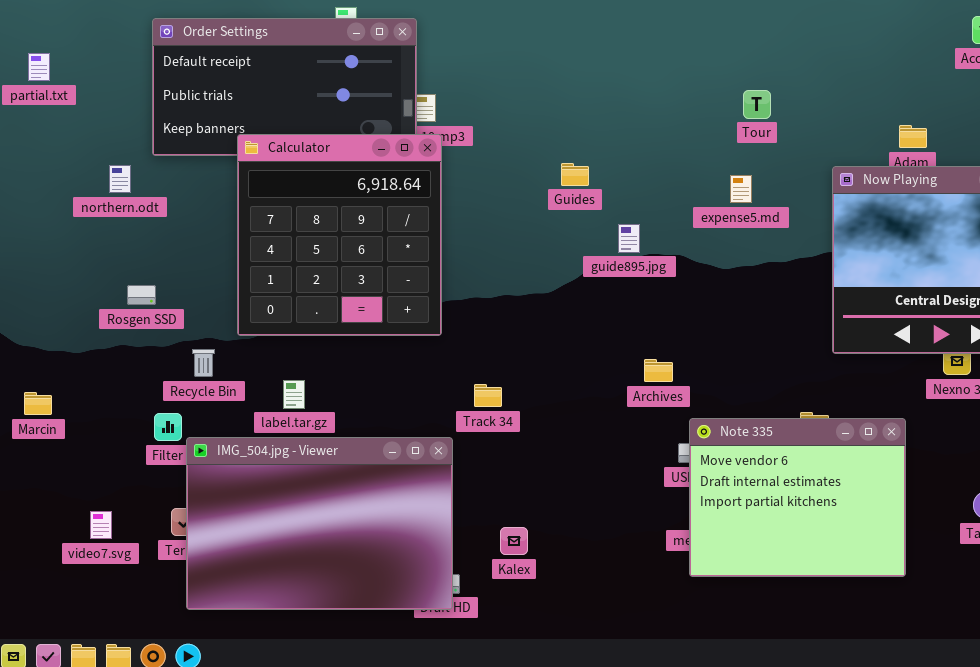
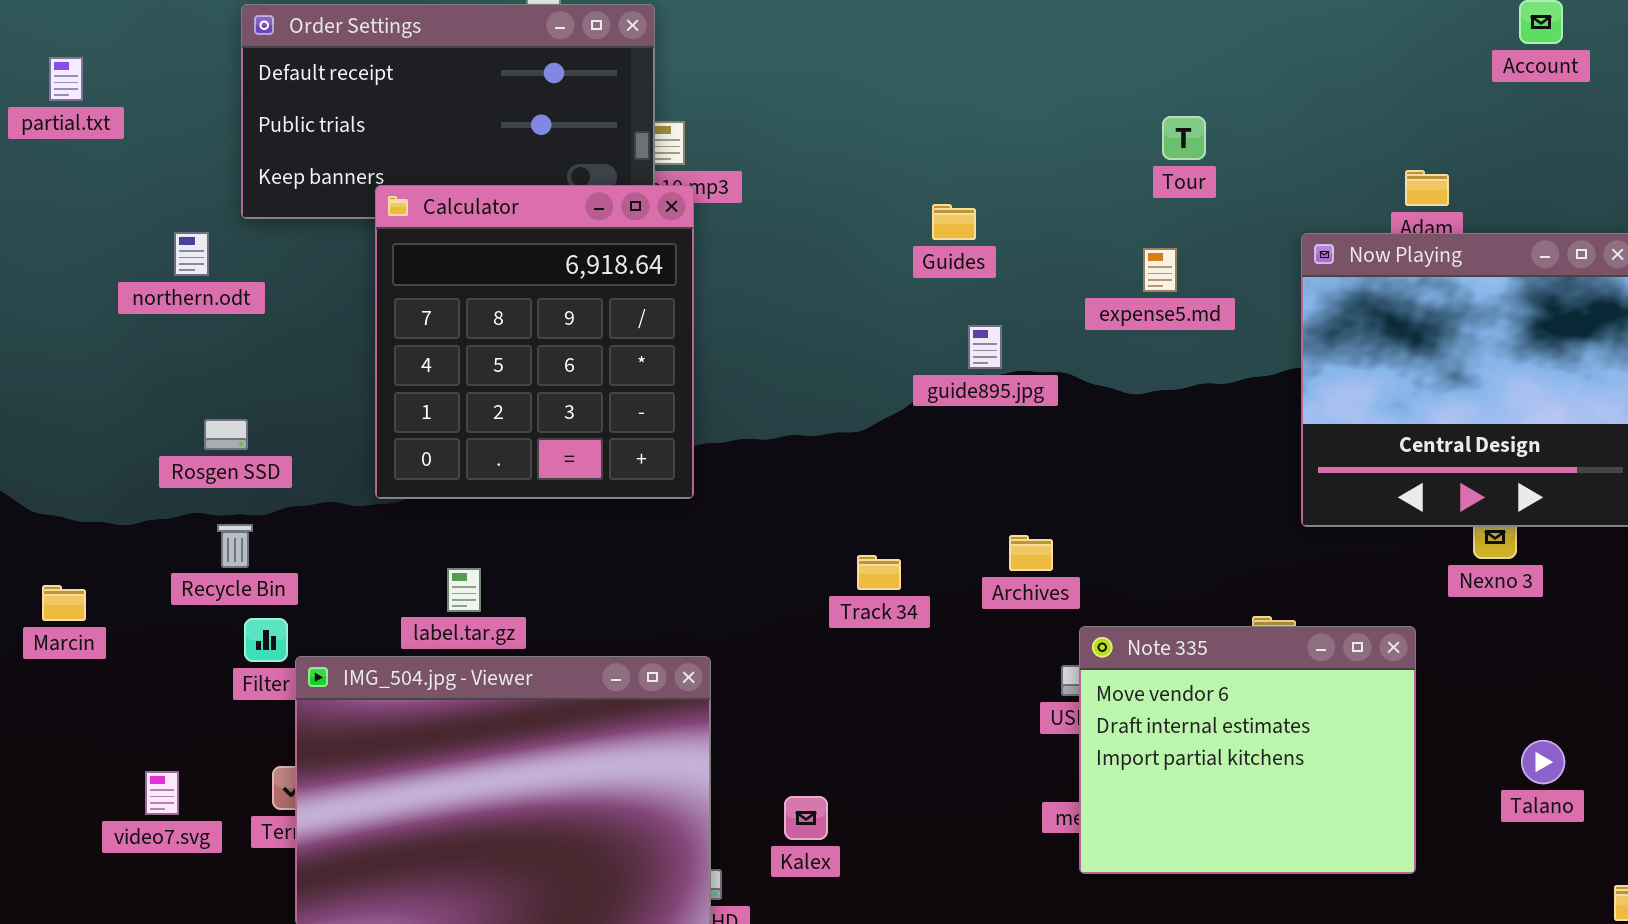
Guides: [561,163,589,186] -> [932,204,976,240], moved
Recycle Bin: [192,349,215,377] -> [217,524,253,568], moved
Track 34: [474,384,502,407] -> [857,555,901,590], moved

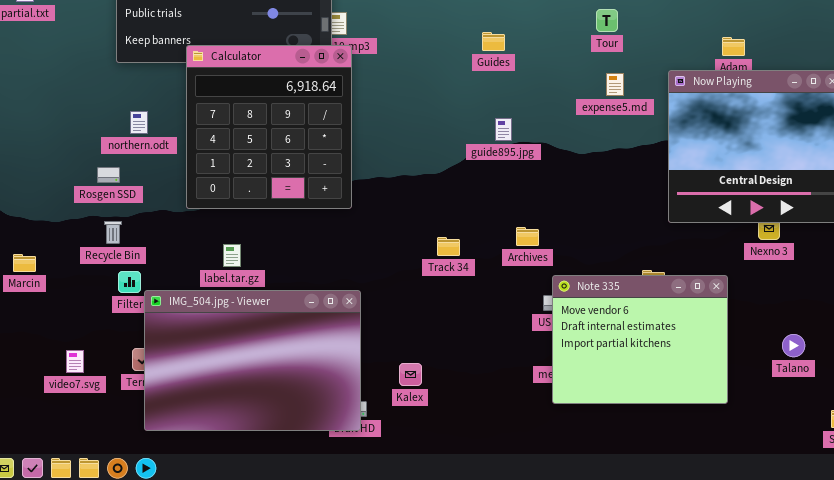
Guides: [932,204,976,240] -> [482,32,505,51], moved
northern.odt: [174,232,209,276] -> [130,111,148,134], moved
expense5.md: [1143,248,1177,292] -> [606,73,624,96], moved

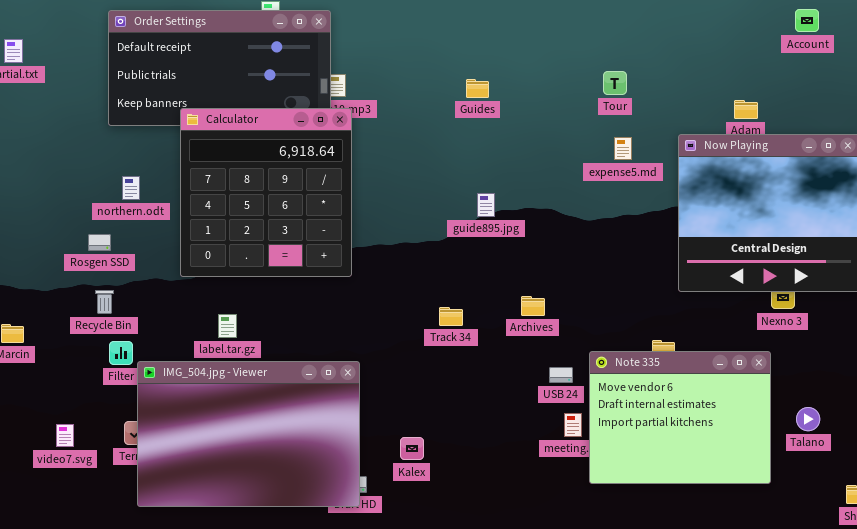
Guides: [482,32,505,51] -> [466,79,489,98], moved
guide895.jpg: [495,118,512,141] -> [477,193,495,217], moved
Note 335: [552,275,728,404] -> [589,351,771,484], moved

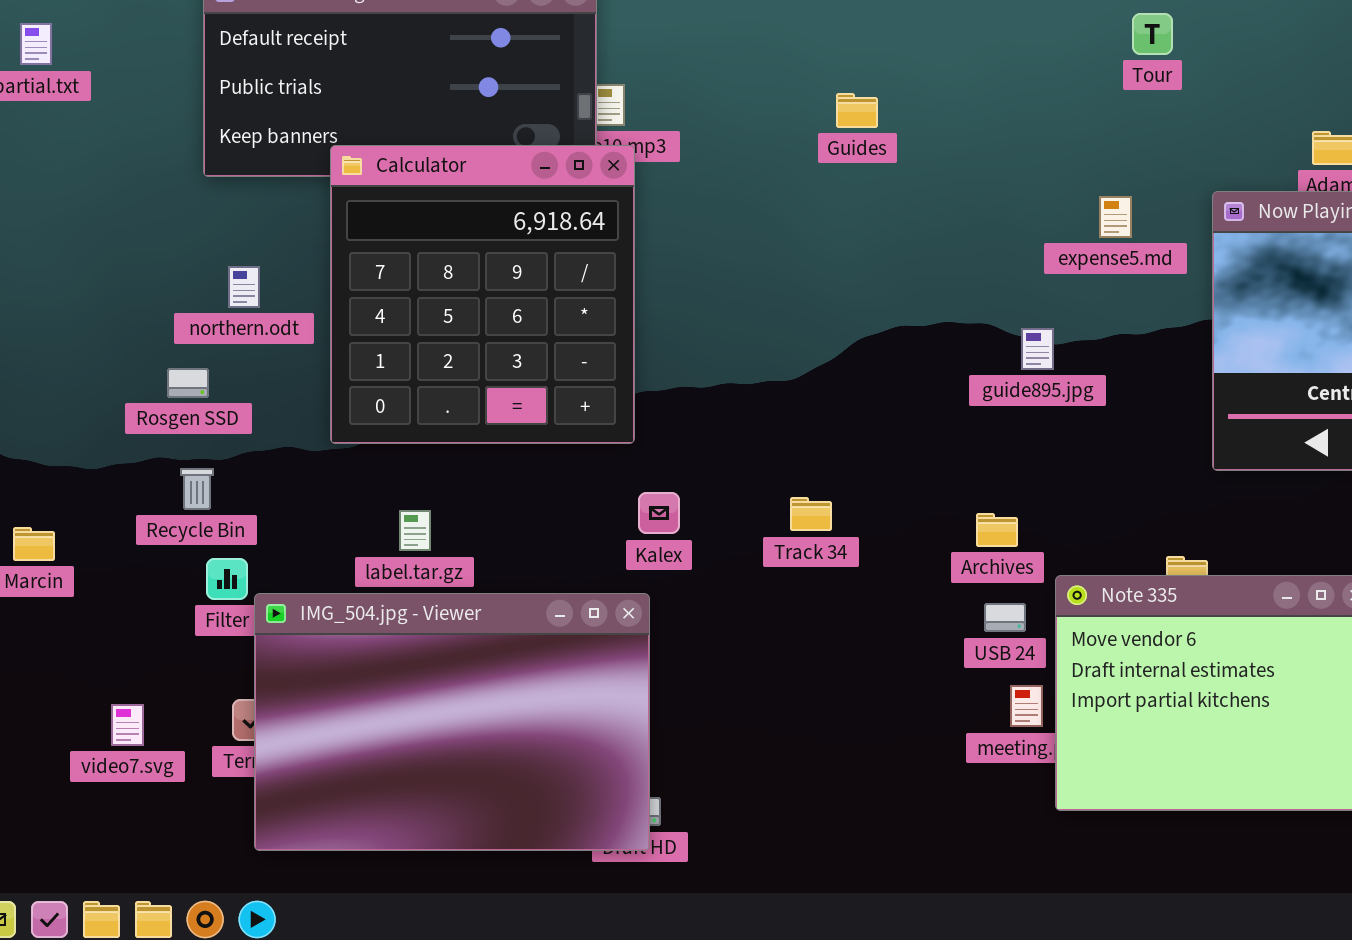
Tour: [603,71,627,95] -> [1132,13,1173,55], moved
guide895.jpg: [477,193,495,217] -> [1021,328,1054,370], moved
Archives: [521,296,545,316] -> [976,513,1018,547], moved
Kalex: [400,437,424,460] -> [638,492,680,534], moved

